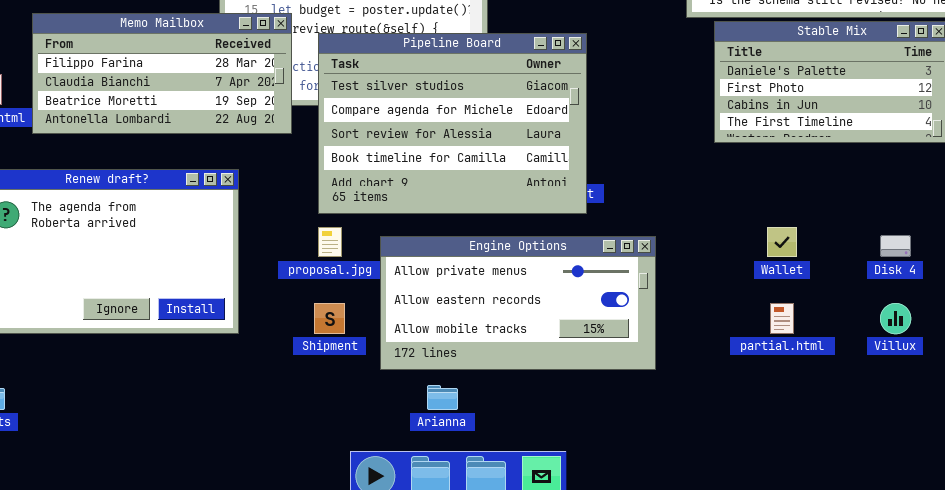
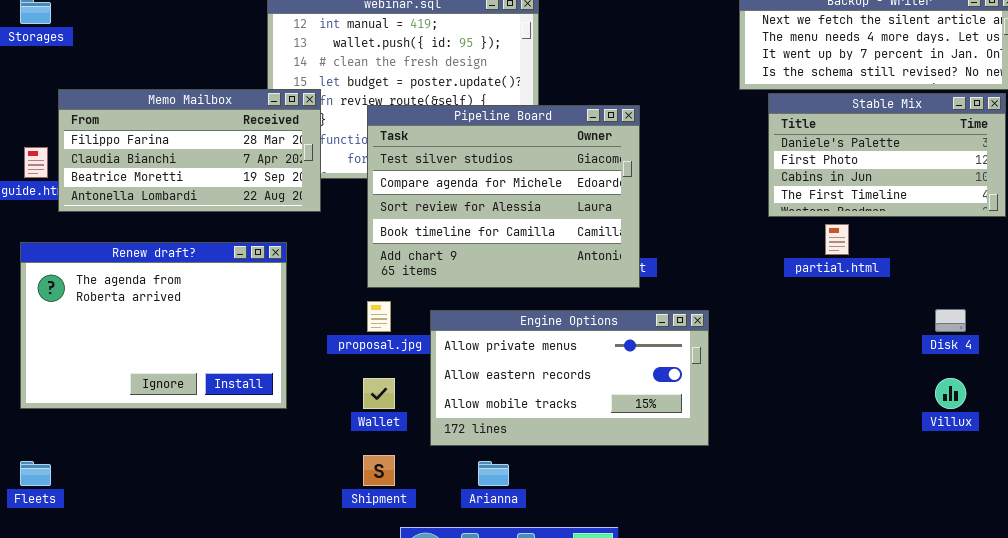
Memo Mailbox: [32,13,292,134] -> [58,89,321,212], moved
Wallet: [767,227,797,257] -> [363,378,395,409], moved
Shipment: [314,303,345,334] -> [363,455,395,486], moved
partial.html: [770,303,794,334] -> [825,224,849,255], moved

